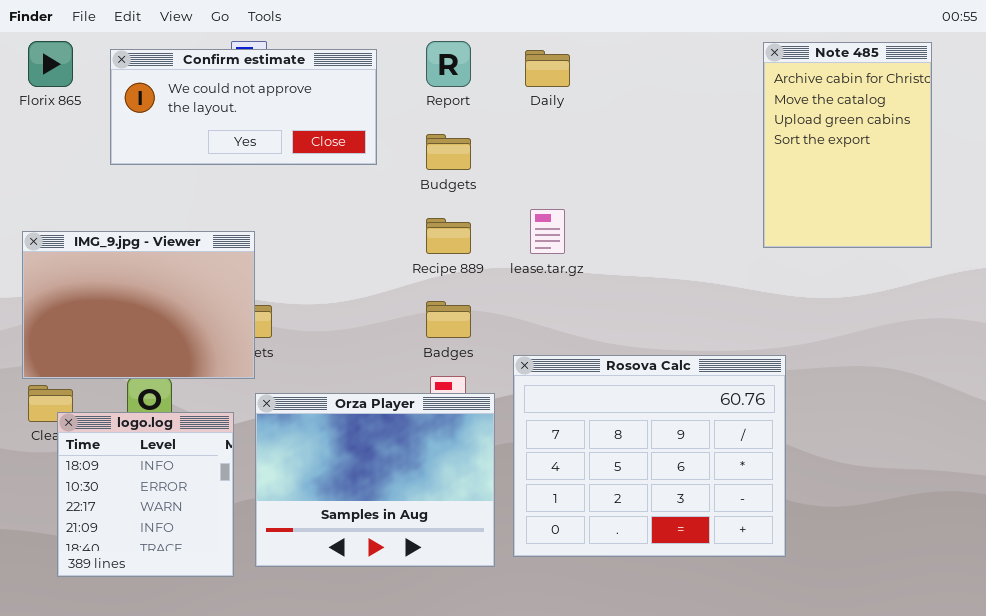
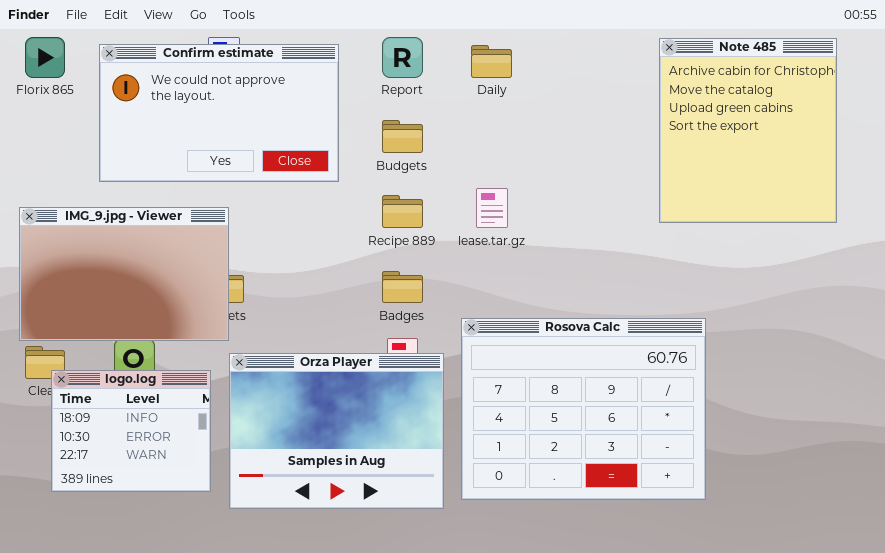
Note 485: [763,42,932,248] -> [659,38,837,223], resized
Confirm estimate: [110,49,377,165] -> [99,44,339,182], resized
logo.log: [57,412,234,577] -> [51,370,211,492], resized

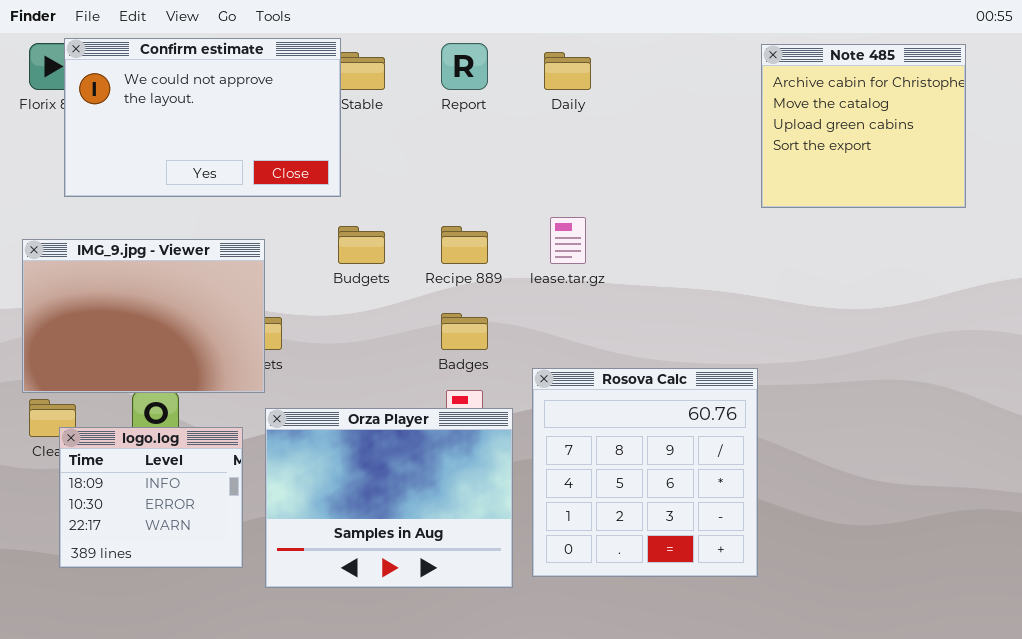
Note 485: [659,38,837,223] -> [761,44,966,208], resized
Confirm estimate: [99,44,339,182] -> [64,38,341,197], moved
Budgets: [382,120,423,153] -> [338,226,385,264], moved
Rosova Calc: [461,318,706,500] -> [532,368,758,577], resized

